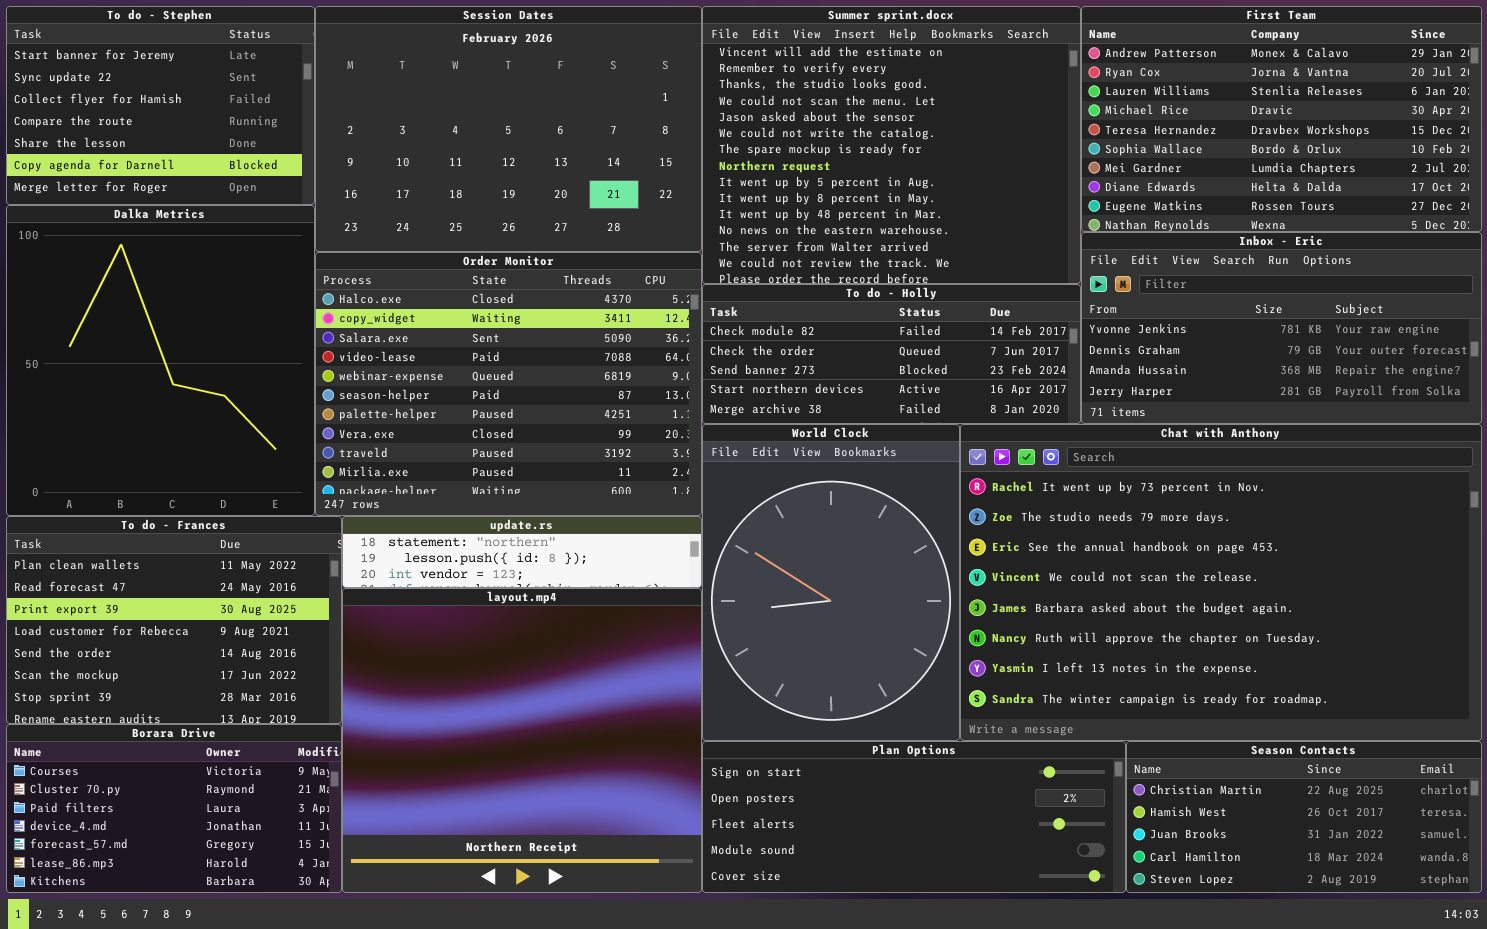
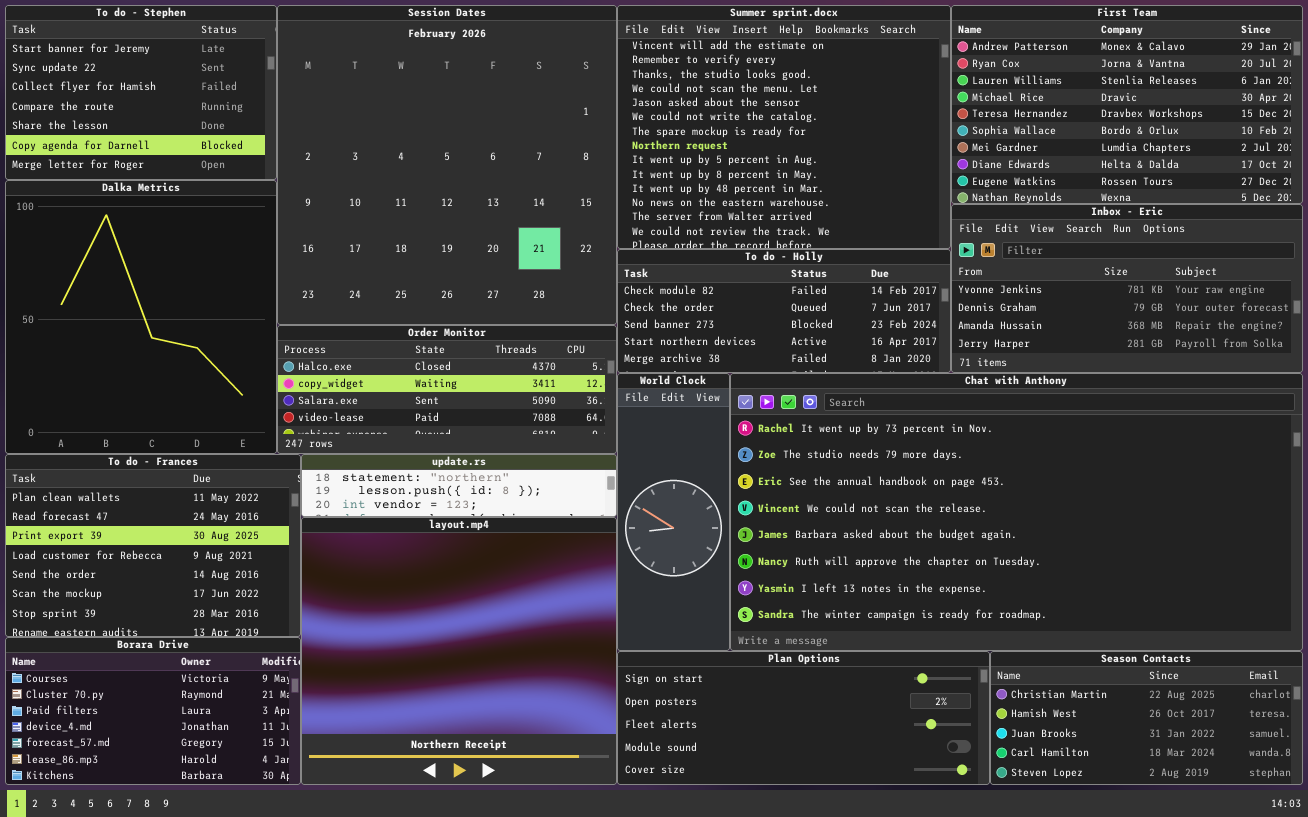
Session Dates: [315,6,702,252] -> [277,5,617,325], resized
Order Monitor: [315,252,702,516] -> [277,325,617,454], resized
World Clock: [702,424,960,741] -> [617,373,730,651], resized
Chat with Anthony: [960,424,1482,741] -> [730,373,1303,651], resized

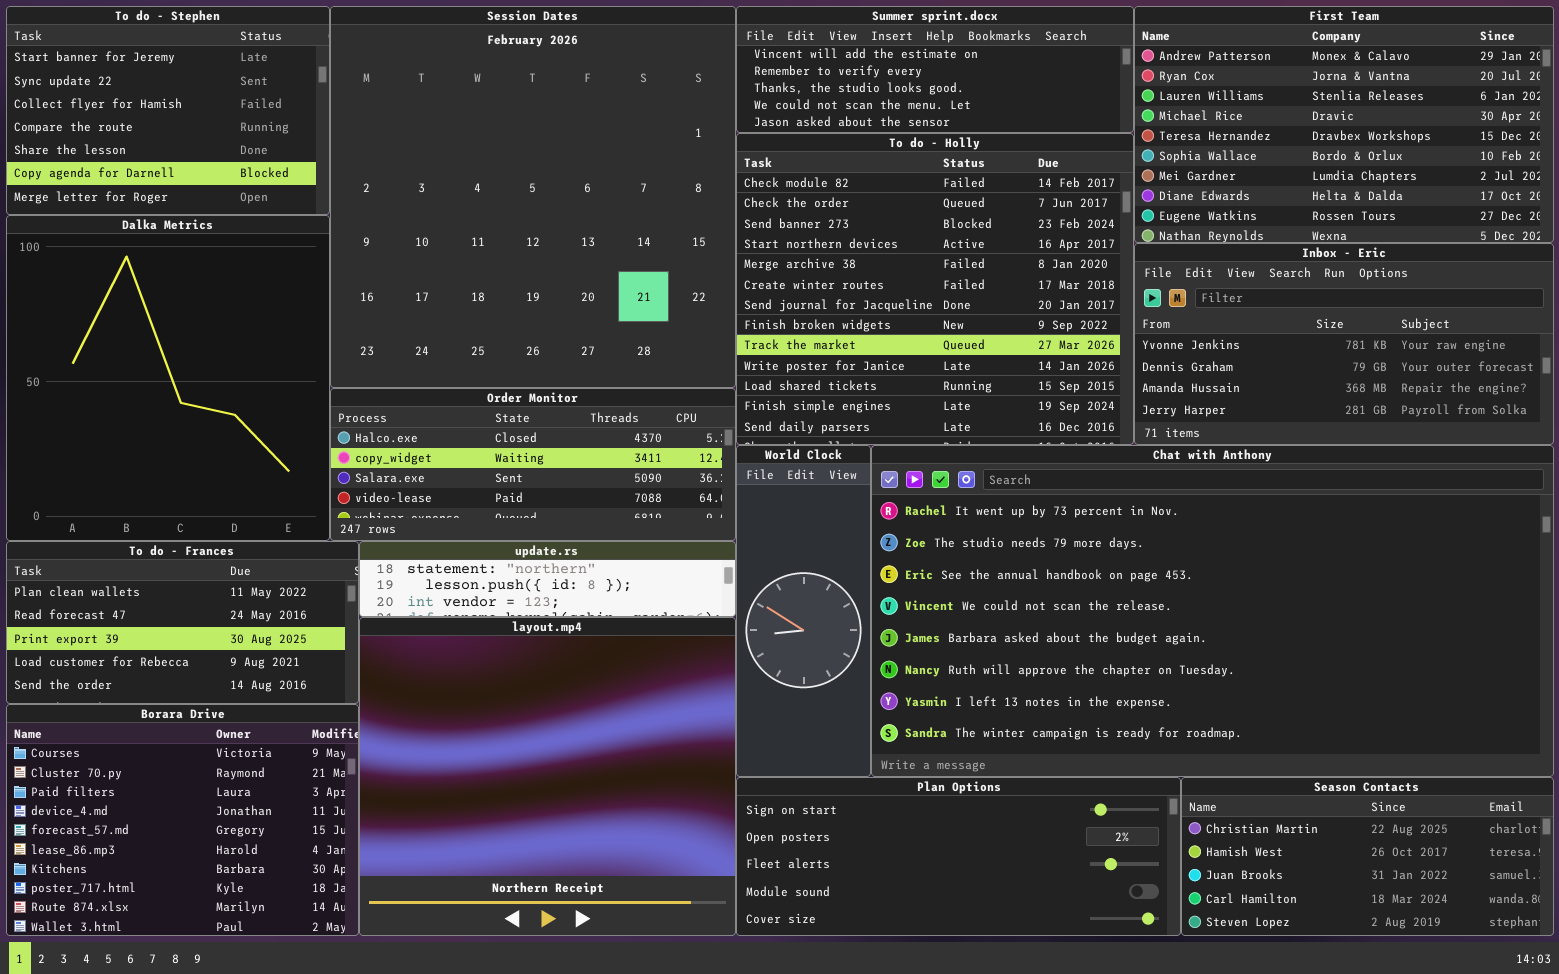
Summer sprint.docx: [617,5,951,249] -> [736,6,1134,133], resized
To do - Holly: [617,249,951,373] -> [736,133,1134,445], resized
To do - Frances: [5,454,301,637] -> [6,541,359,704], resized
Borara Drive: [5,637,301,785] -> [6,704,359,936], resized

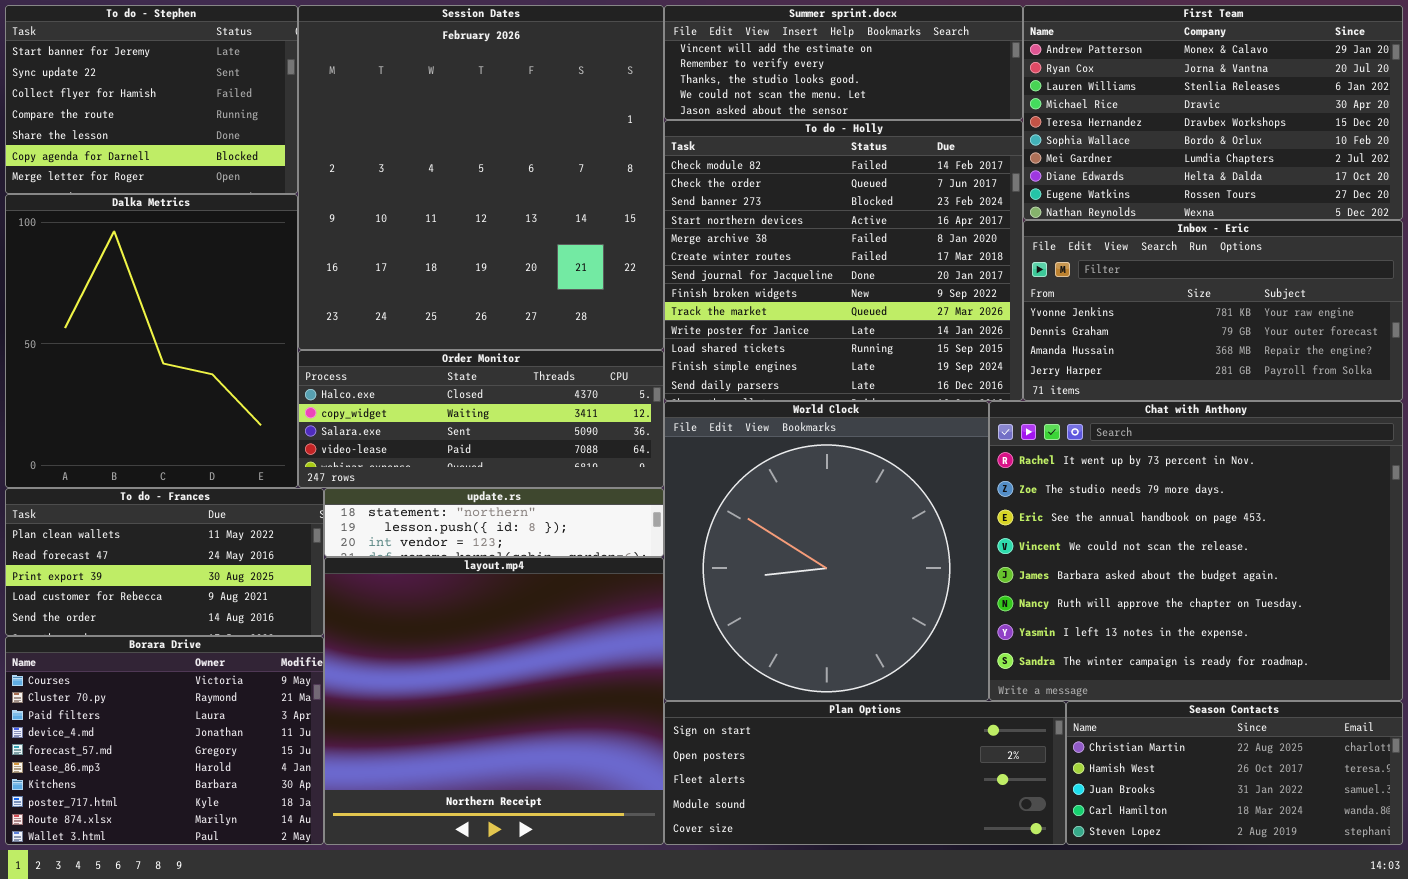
World Clock: [736,445,871,777] -> [664,401,989,701], resized
Chat with Anthony: [871,445,1554,777] -> [989,401,1403,701], resized

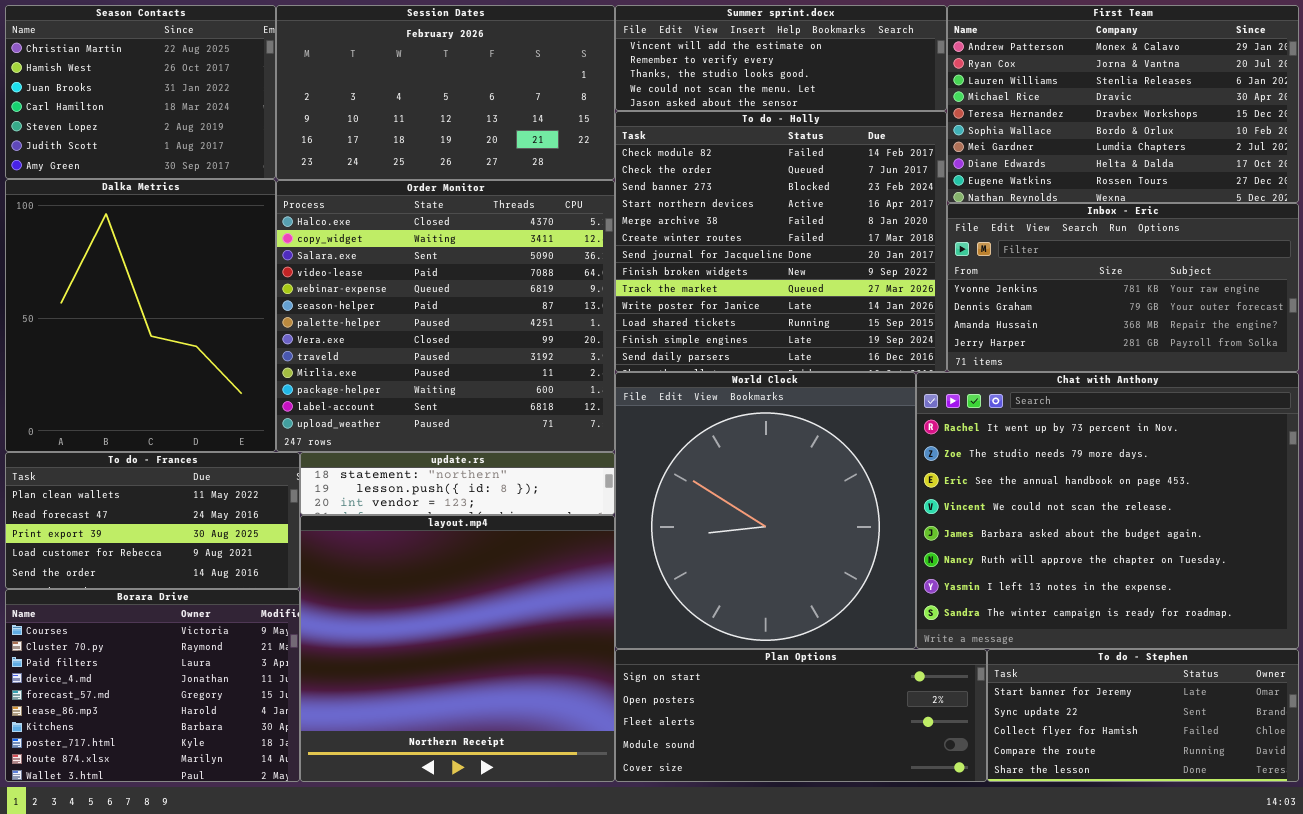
To do - Stephen: [5,5,298,194] -> [987,649,1299,782], moved, resized
Session Dates: [298,5,664,350] -> [276,5,615,180], resized
Order Monitor: [298,350,664,488] -> [276,180,615,452], resized
Season Contacts: [1066,701,1403,845] -> [5,5,276,179], moved, resized

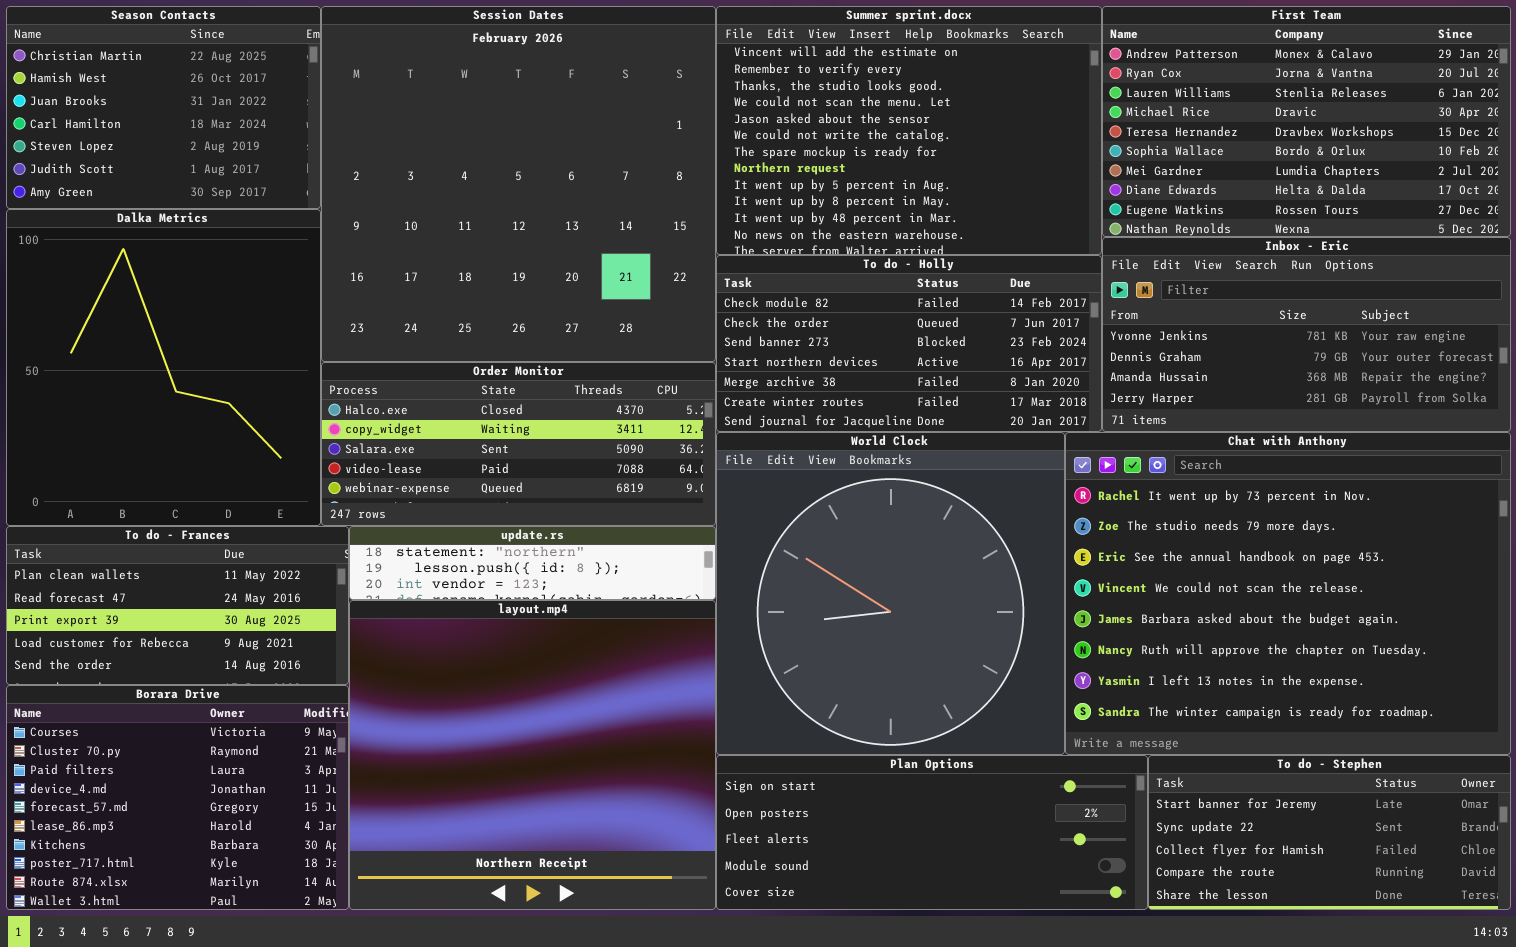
Session Dates: [276,5,615,180] -> [321,6,716,362], resized
Summer sprint.docx: [615,5,947,111] -> [716,6,1102,255], resized
To do - Holly: [615,111,947,372] -> [716,255,1102,432], resized
Order Monitor: [276,180,615,452] -> [321,362,716,526], resized

